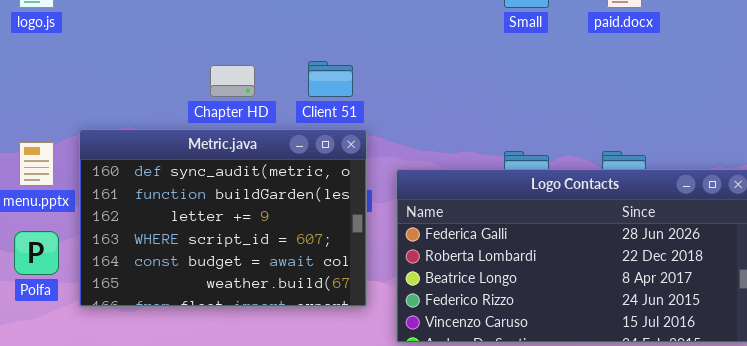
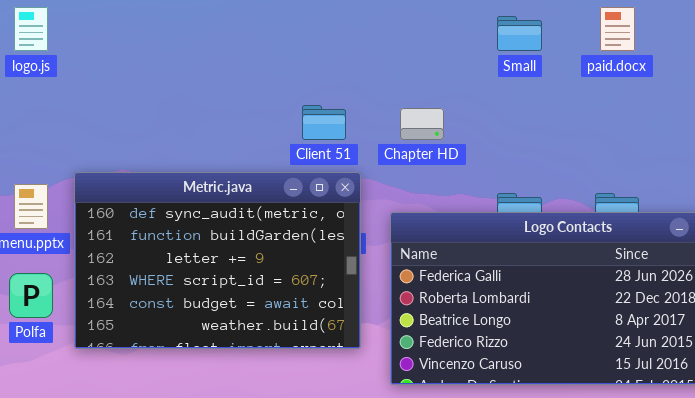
Chapter HD: [210,65,255,97] -> [400,108,444,140], moved

